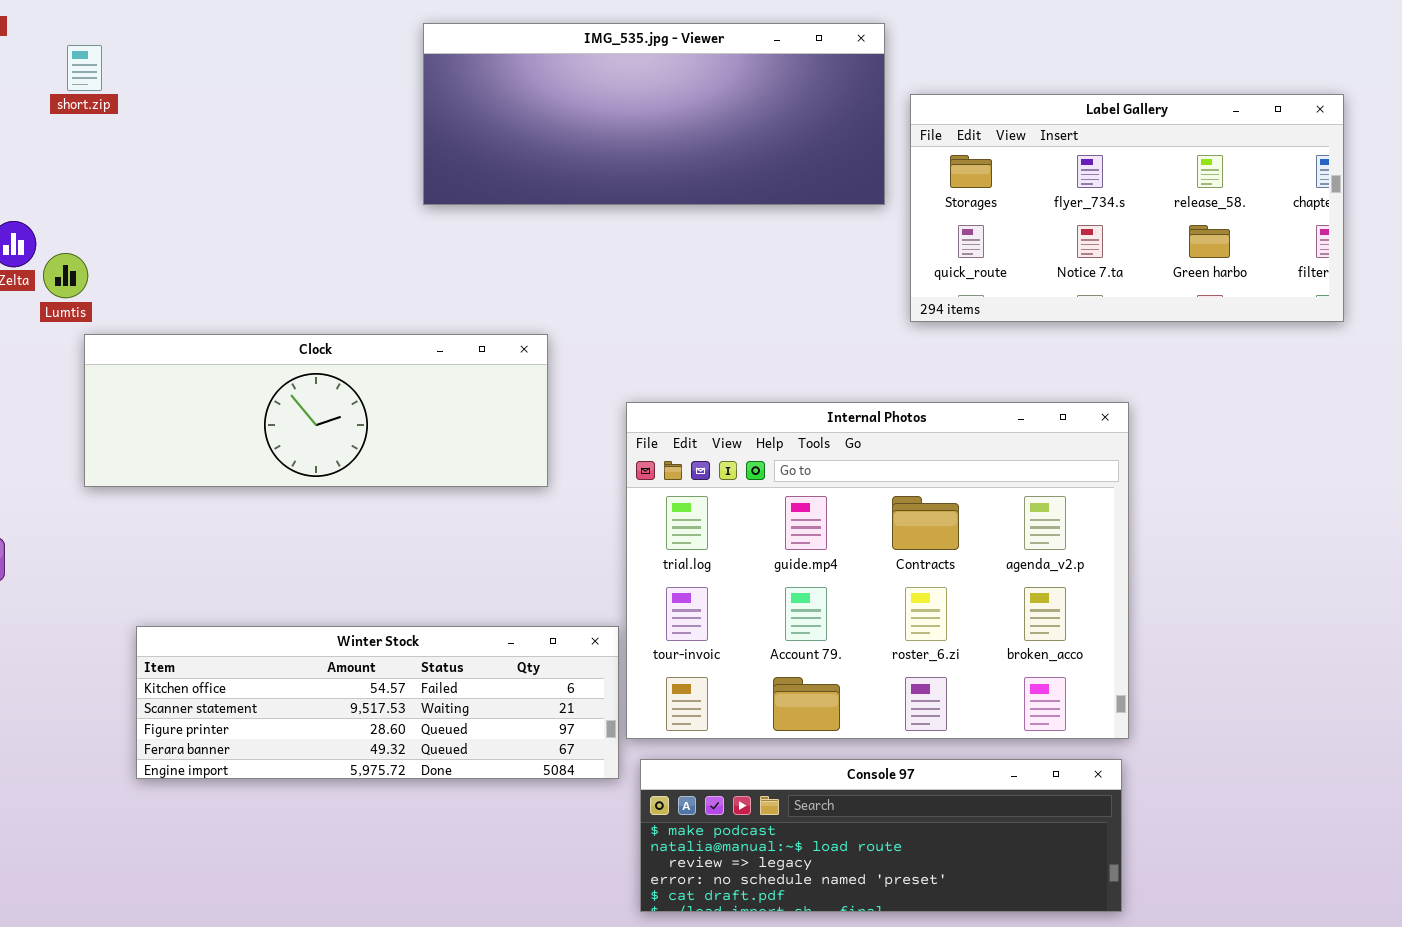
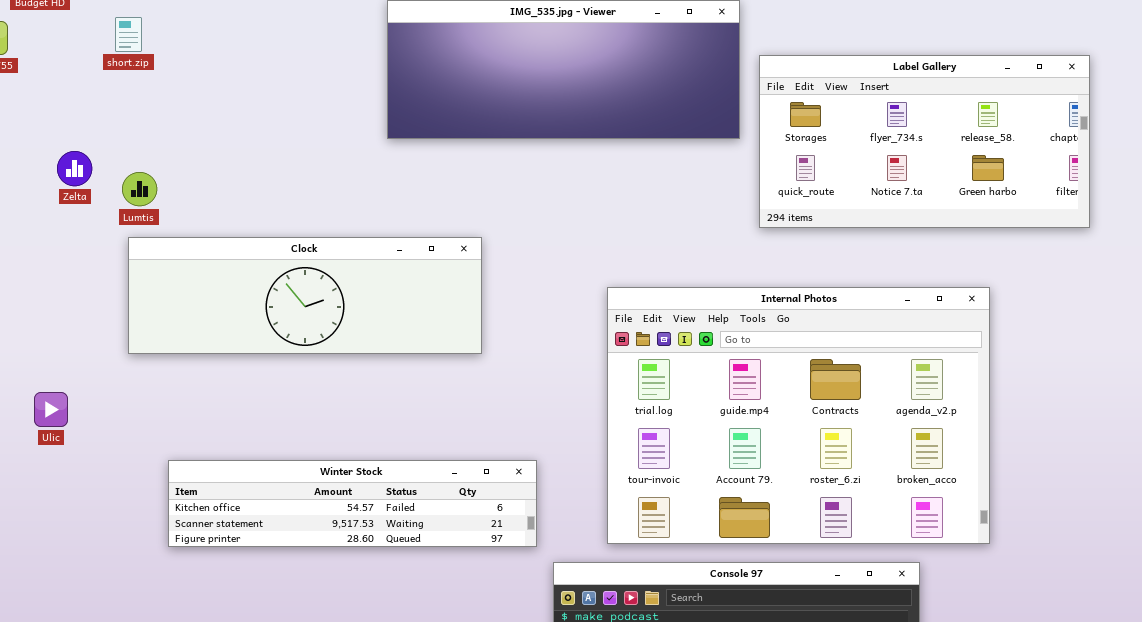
Lumtis: [43,253,88,298] -> [122,172,157,206], moved
Internal Photos: [626,402,1129,739] -> [607,287,990,544], moved
Winter Stock: [136,626,619,779] -> [168,460,537,547], resized

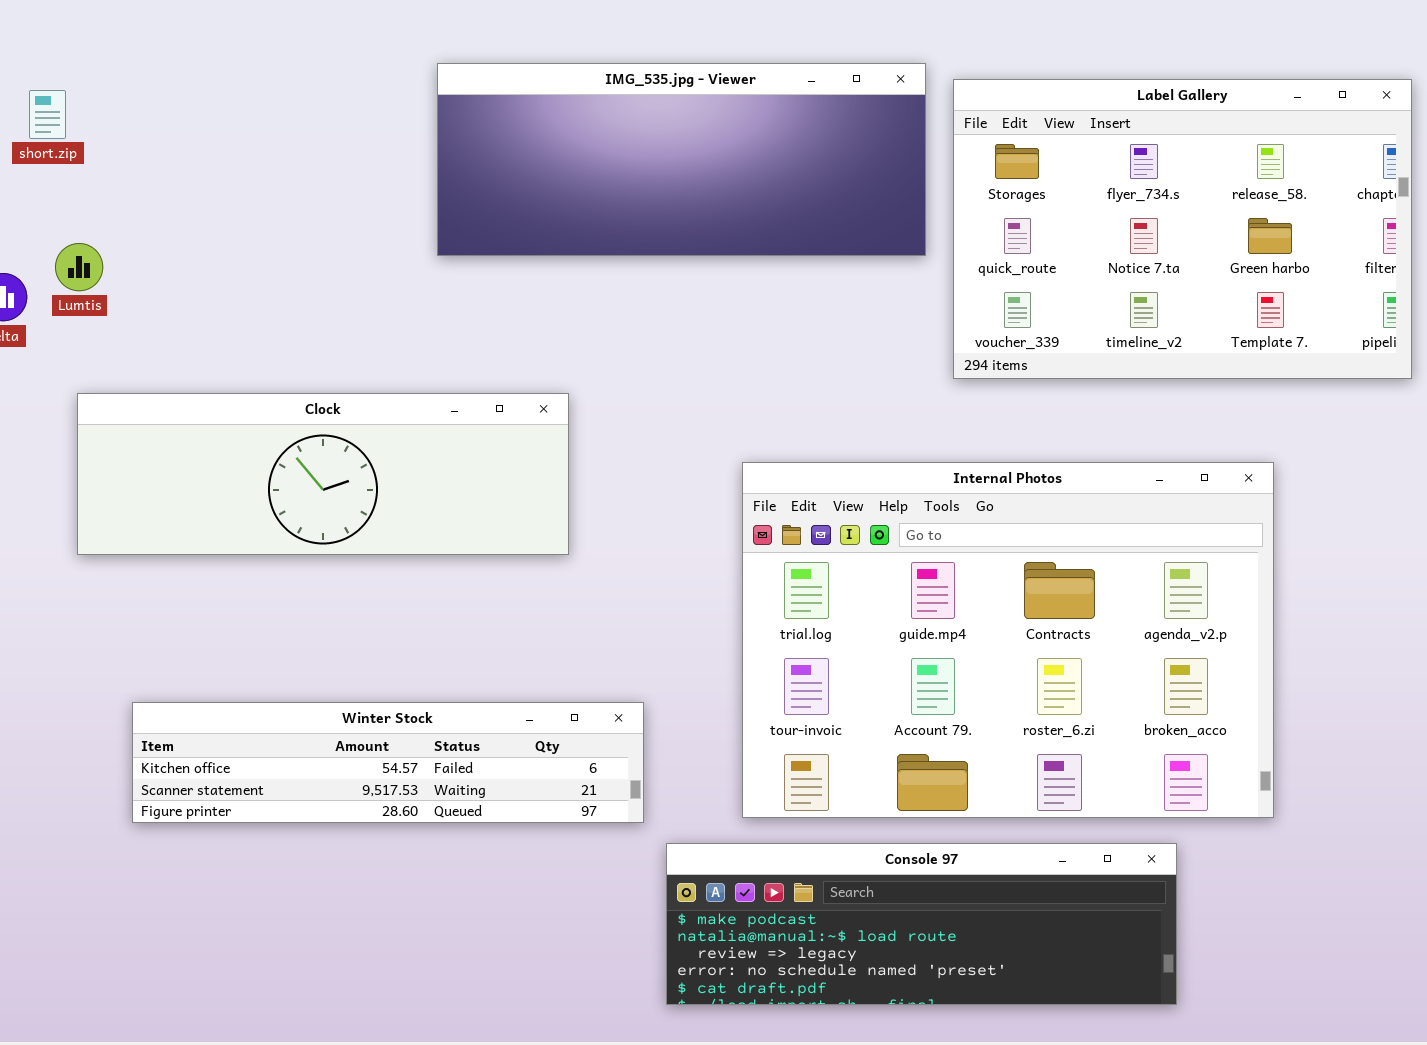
short.zip: [115,17,142,52] -> [29,90,66,139], moved
Label Gallery: [759,55,1090,228] -> [953,79,1412,379], resized
Lumtis: [122,172,157,206] -> [55,243,103,291], moved

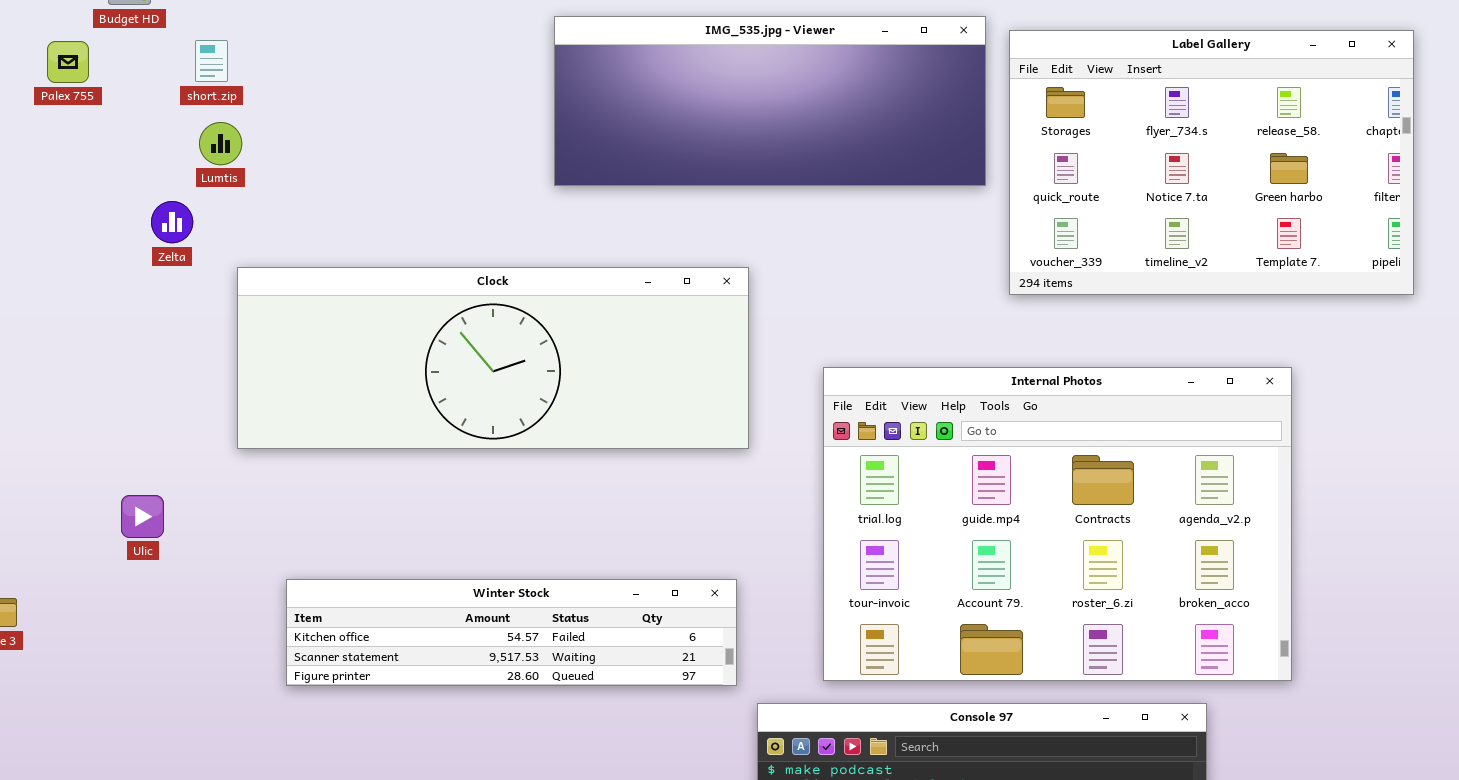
Lumtis: [55,243,103,291] -> [199,122,242,165], moved
Clock: [77,393,569,555] -> [237,267,749,449], resized

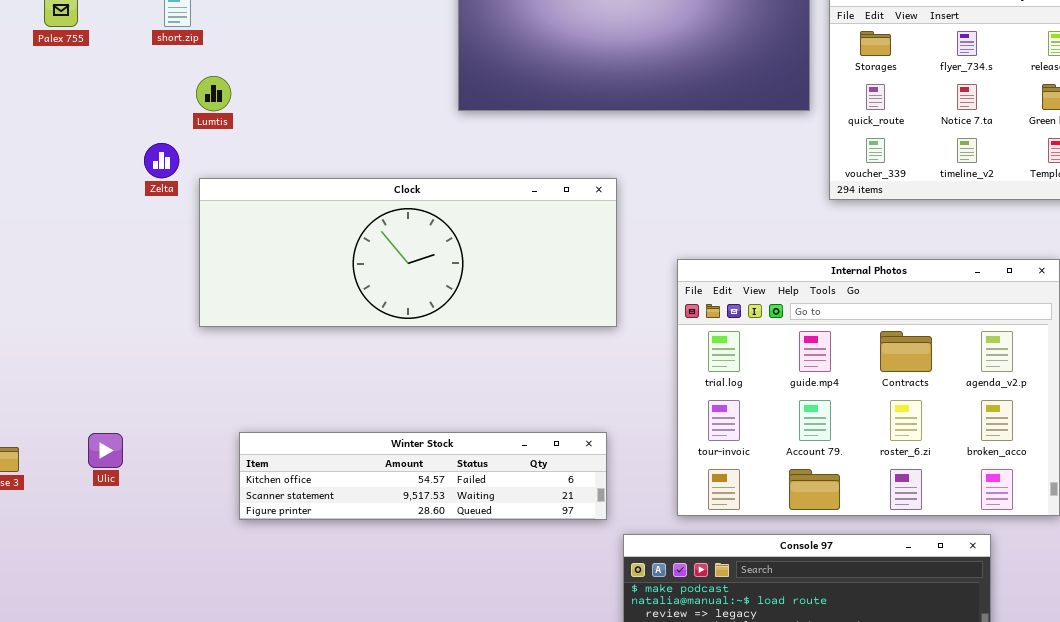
Lumtis: [199,122,242,165] -> [196,76,231,111], moved
Zelta: [151,201,193,243] -> [144,143,179,178], moved
Ulic: [121,495,164,538] -> [88,433,123,468], moved

